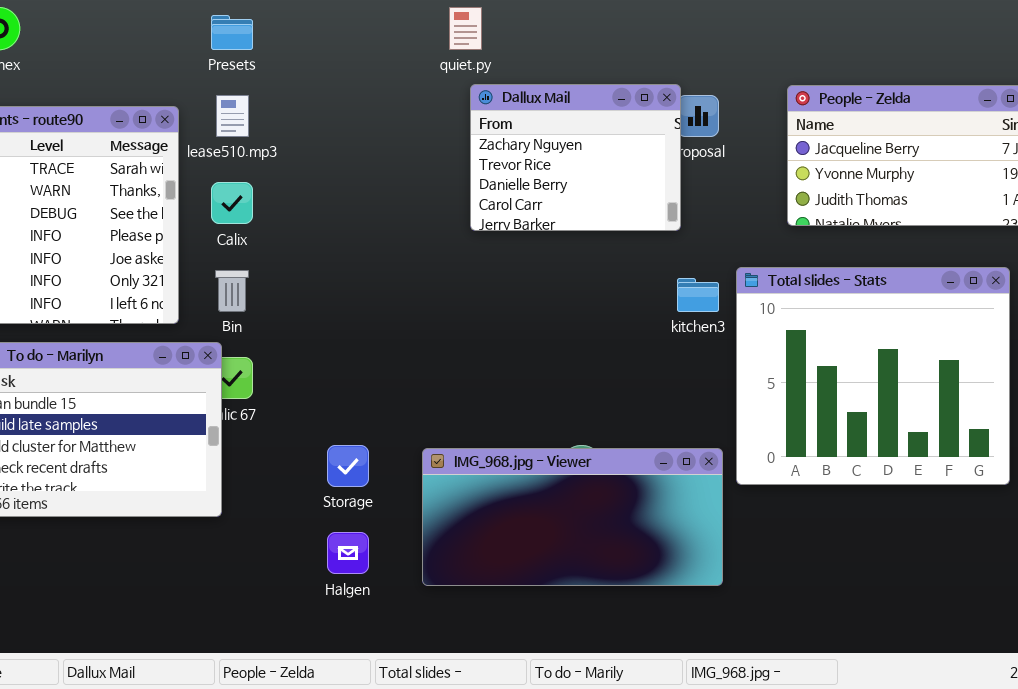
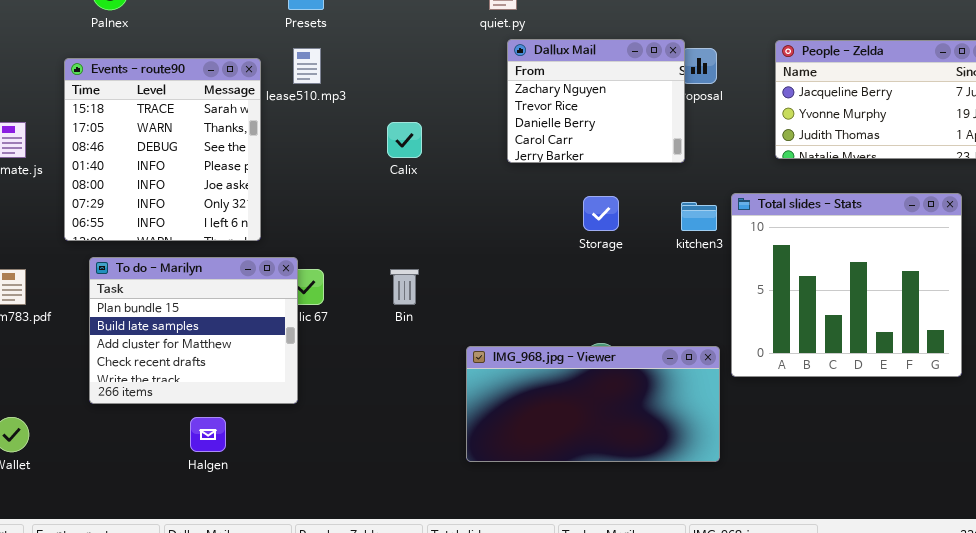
Calix: [211,182,253,224] -> [387,122,422,158], moved
Bin: [215,270,249,312] -> [390,269,419,305], moved
Storage: [327,445,369,487] -> [583,196,619,231], moved
Halgen: [327,532,369,574] -> [190,417,226,452], moved

